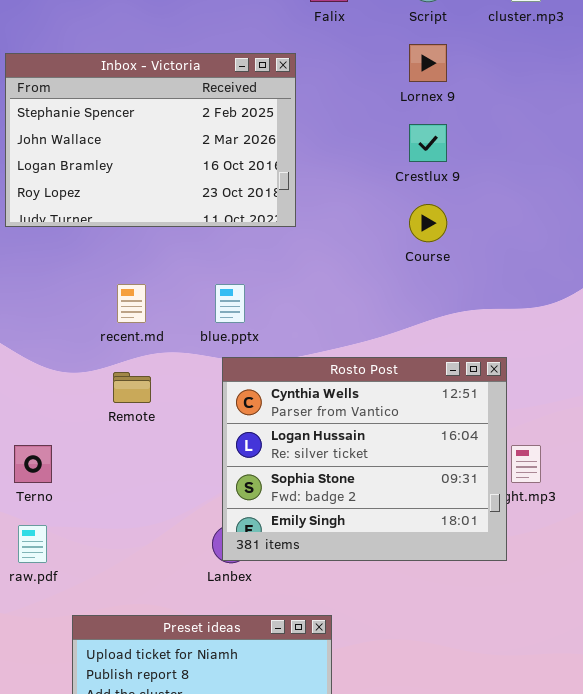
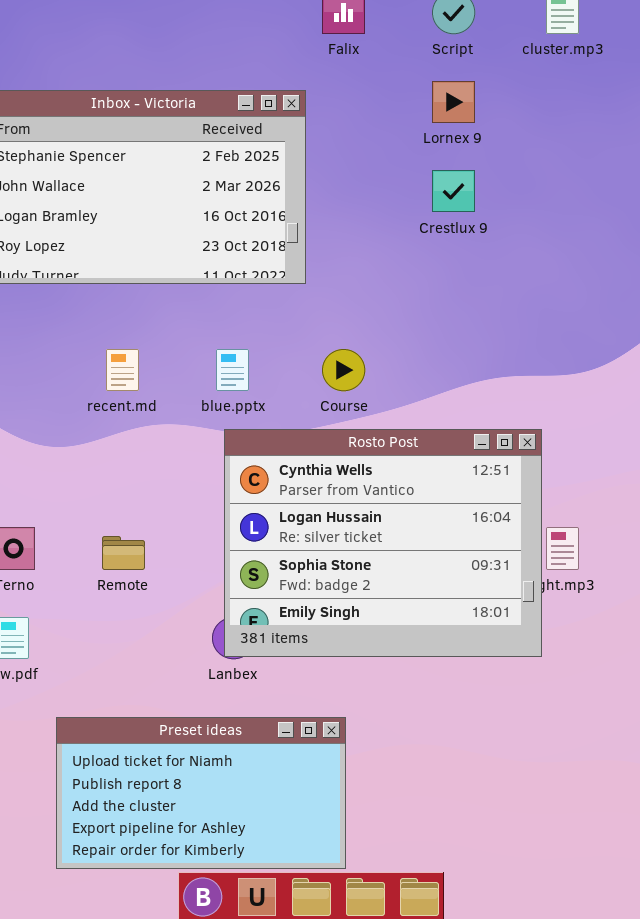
Course: [409,204,447,242] -> [322,349,365,391], moved
Remote: [113,372,151,403] -> [102,536,145,570], moved

